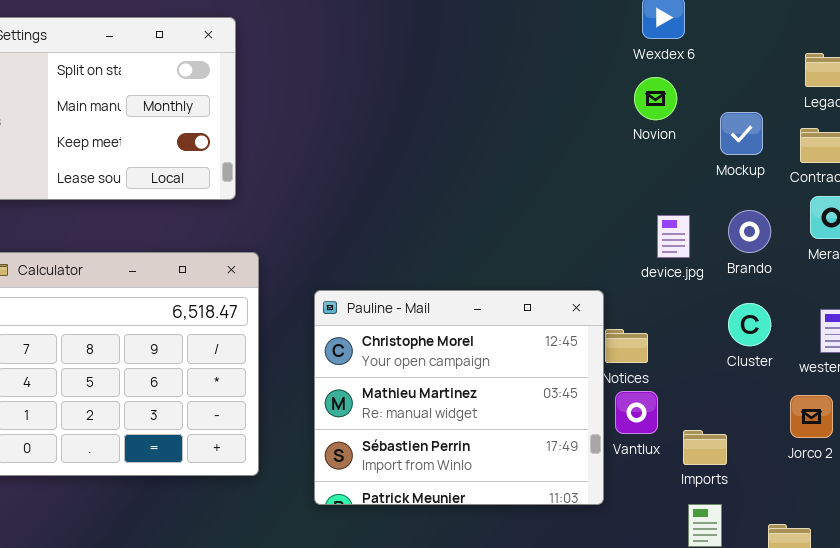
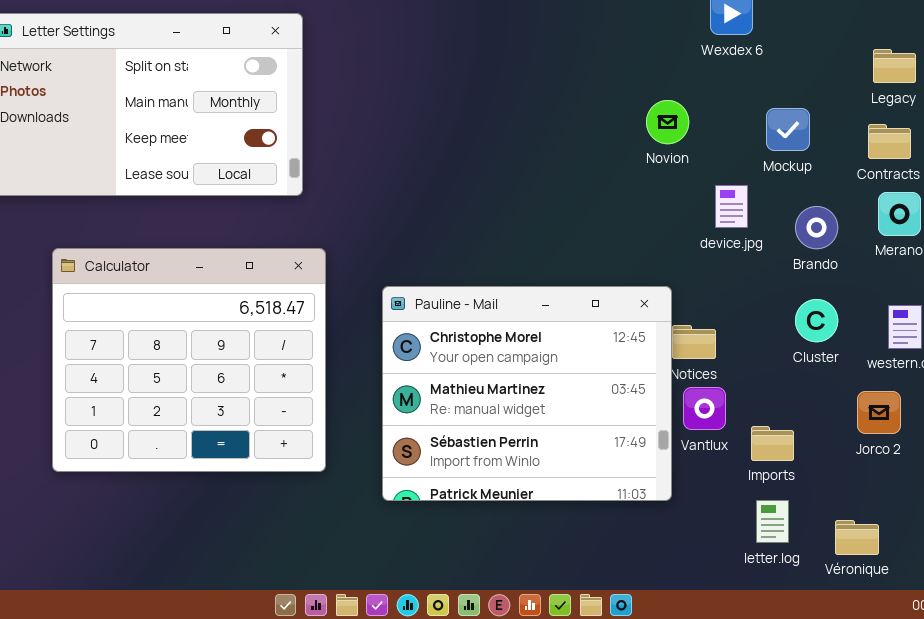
Novion: [634,77,677,120] -> [646,100,689,144], moved
Mockup: [720,112,763,155] -> [766,108,810,151], moved
device.jpg: [657,215,690,258] -> [715,185,748,228], moved

